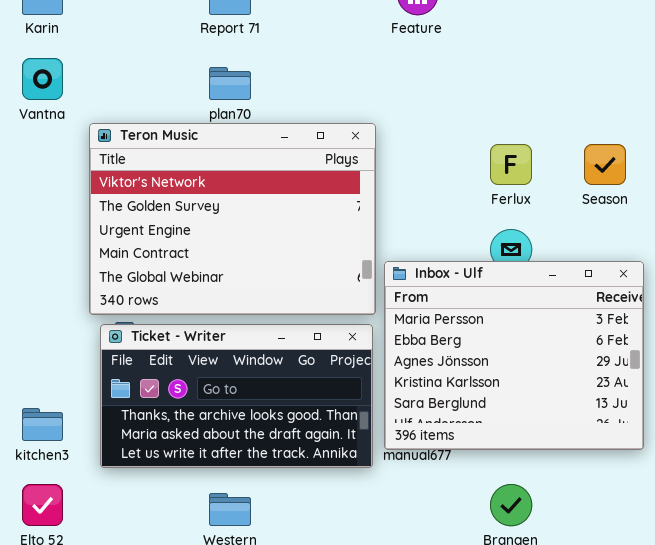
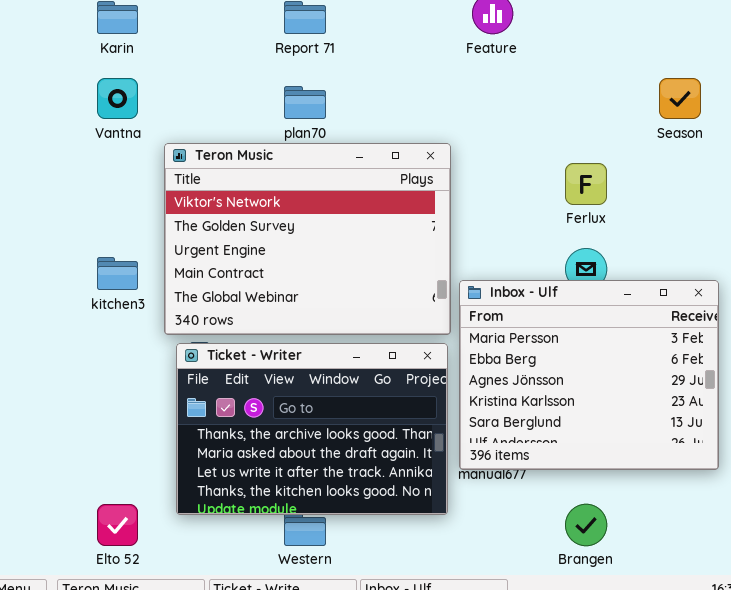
Season: [584,144,626,185] -> [659,78,701,119], moved
Ticket - Writer: [100,324,373,468] -> [176,343,448,515], resized
kitchen3: [22,408,63,441] -> [97,257,138,290], moved

